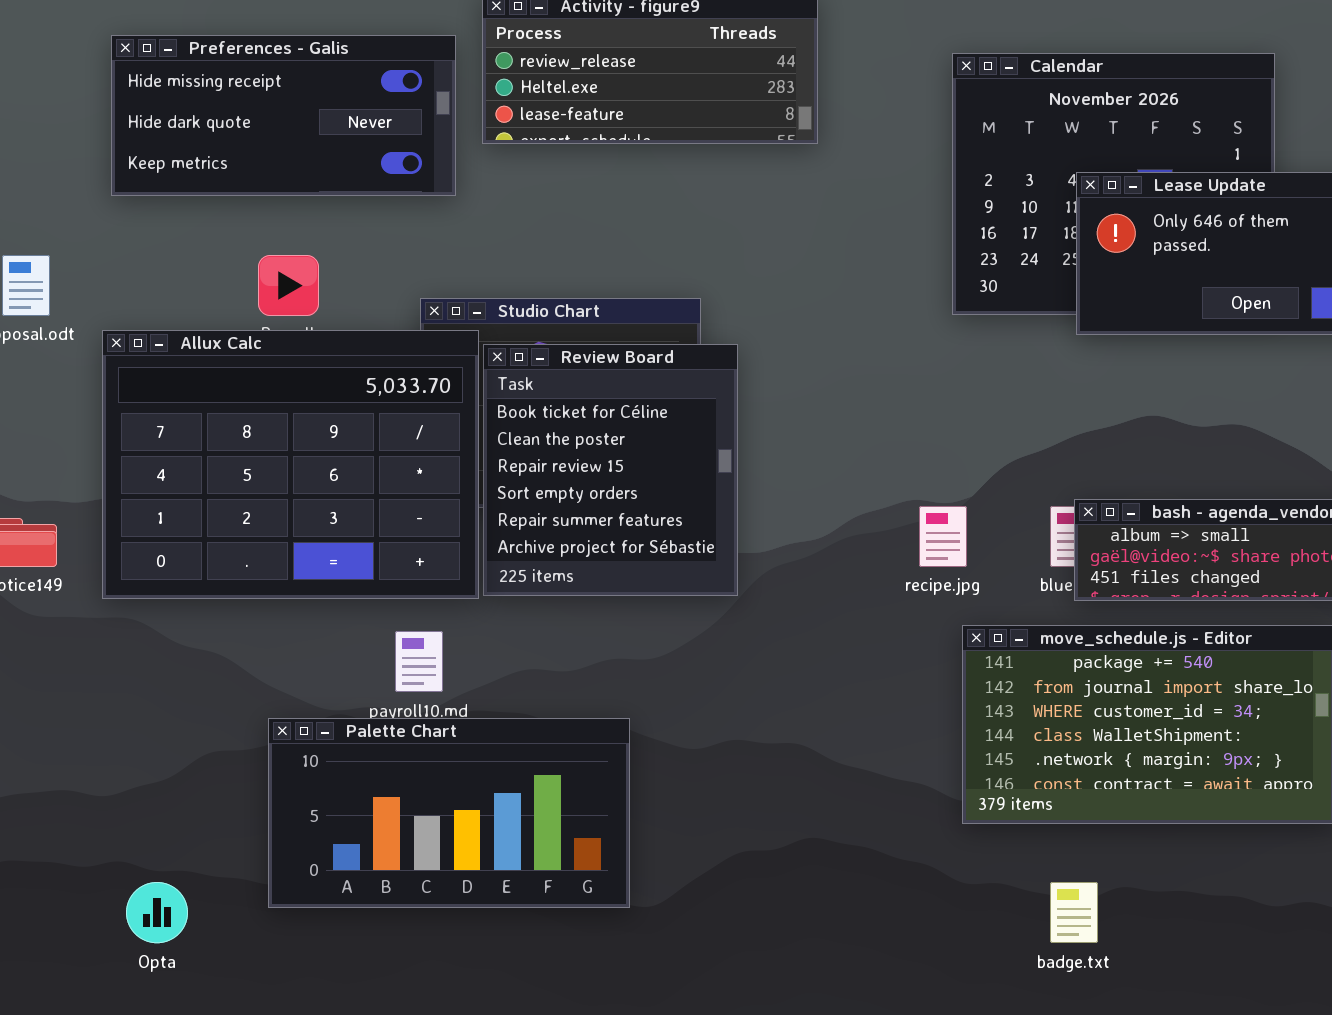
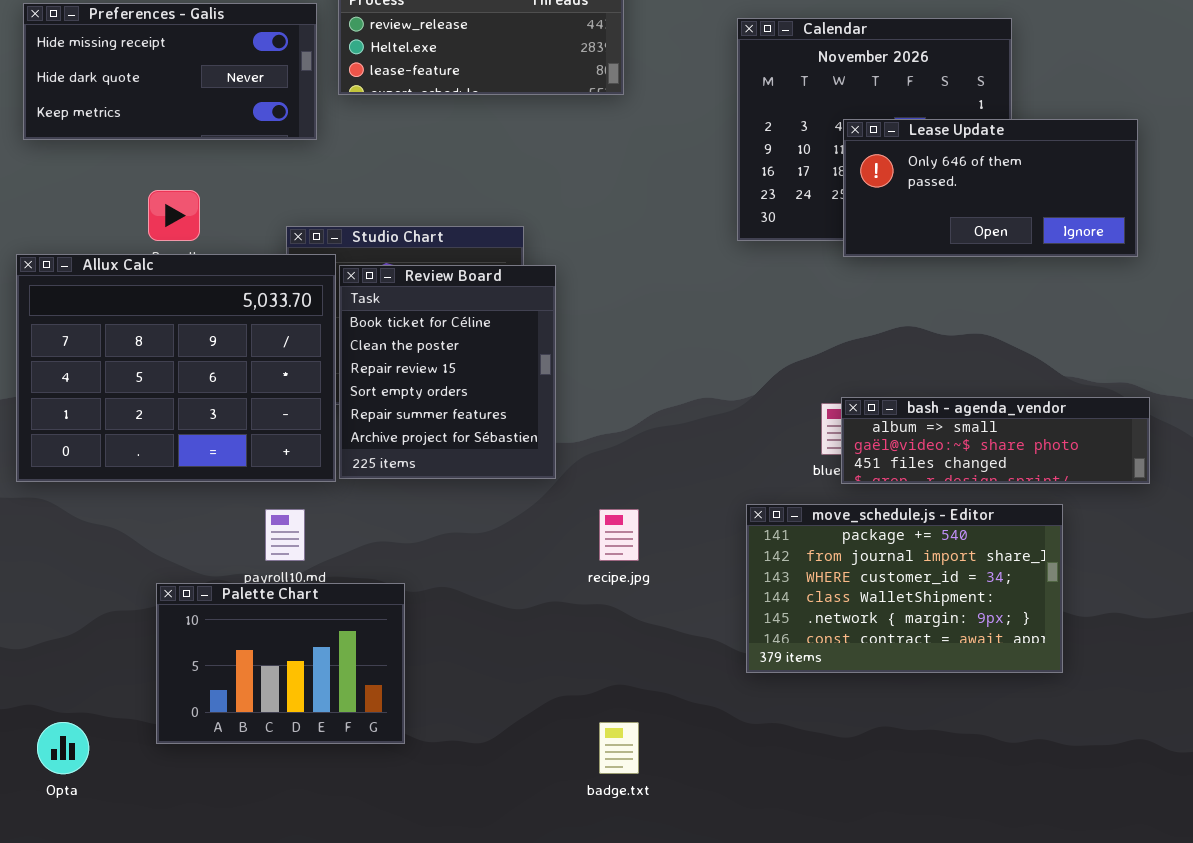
recipe.jpg: [919,506,967,567] -> [599,509,639,561], moved
Palette Chart: [268,718,630,908] -> [156,583,405,744], resized
badge.txt: [1050,882,1098,943] -> [599,722,639,774], moved

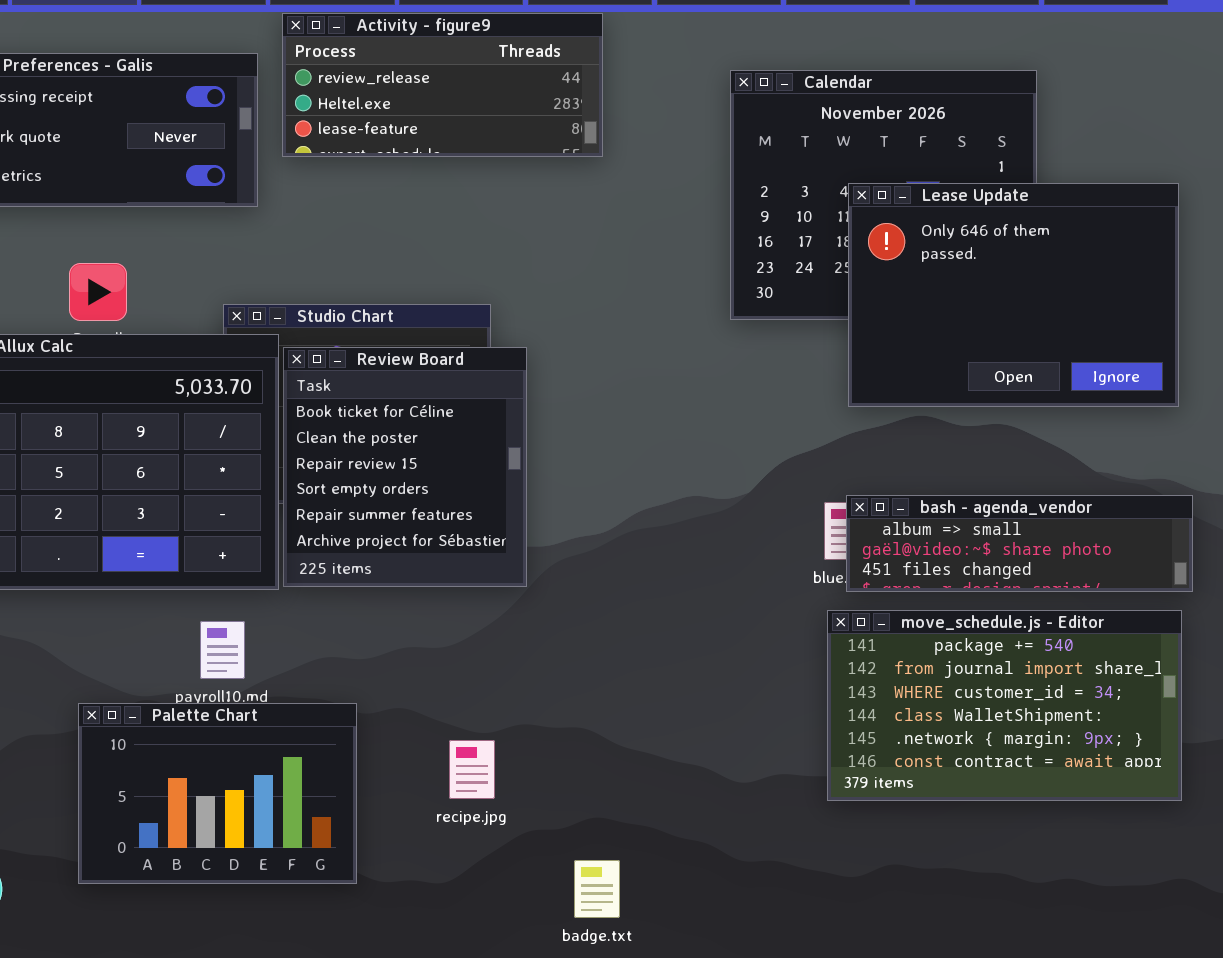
Lease Update: [843,119,1138,257] -> [848,183,1179,407], resized
move_schedule.js - Editor: [746,504,1063,673] -> [827,610,1182,801], moved
recipe.jpg: [599,509,639,561] -> [449,740,495,799], moved

